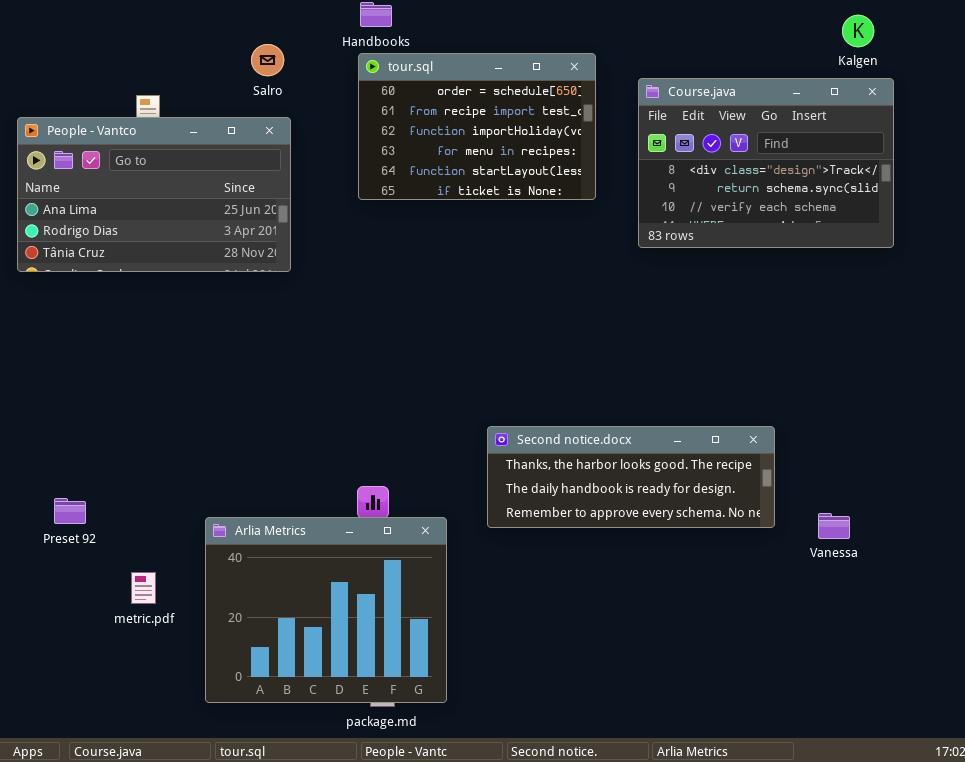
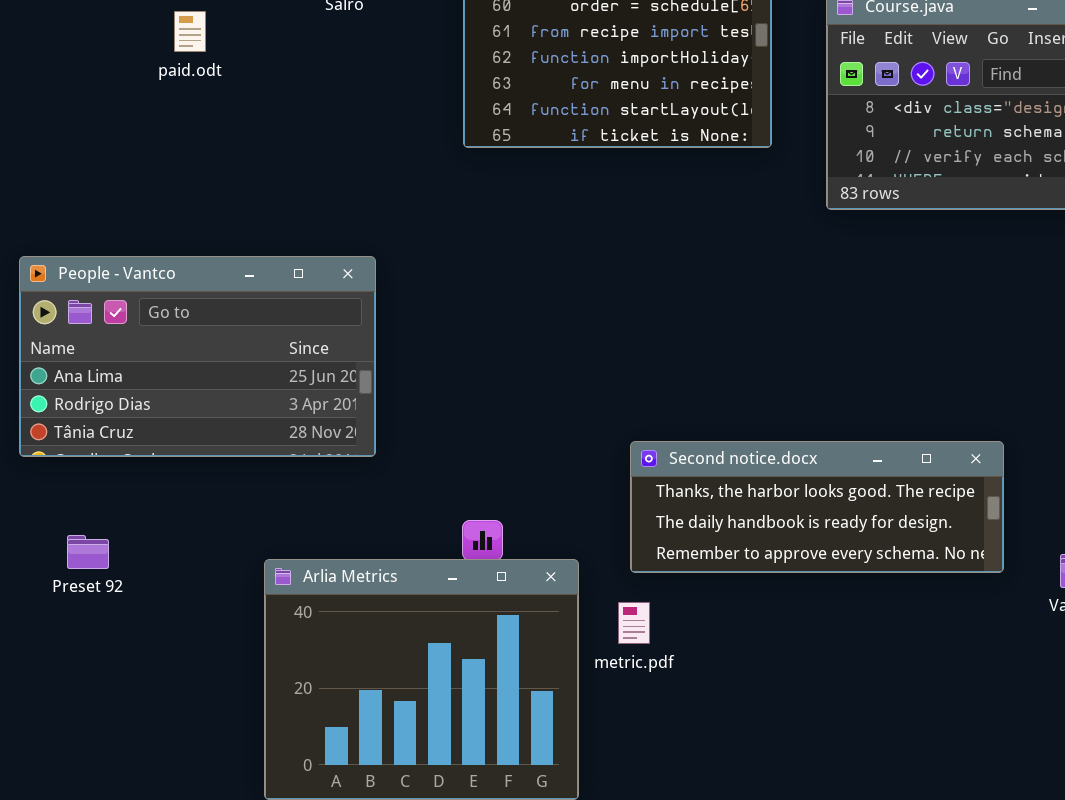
People - Vantco: [17,117,291,272] -> [19,256,376,457], moved
metric.pdf: [131,572,156,604] -> [618,602,650,644], moved

